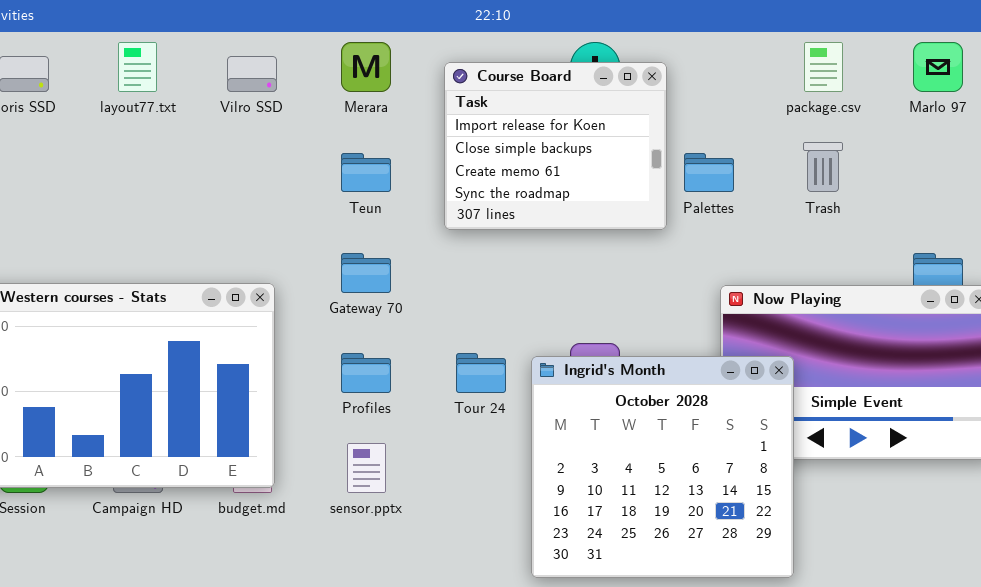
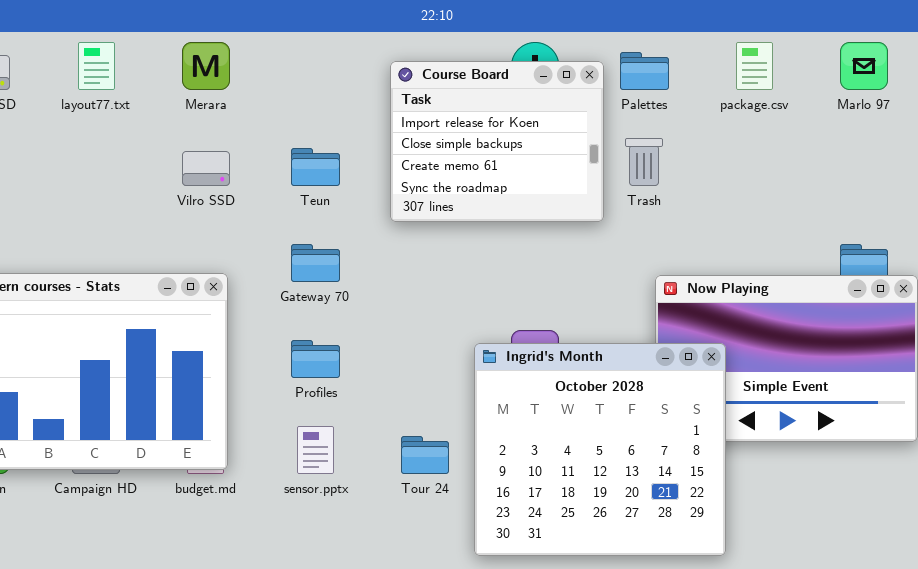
Merara: [341,42,391,92] -> [182,42,230,90], moved
Vilro SSD: [227,56,277,92] -> [182,151,230,186], moved
Trash: [803,142,843,192] -> [625,138,663,186], moved
Palettes: [684,153,734,192] -> [620,52,669,90], moved
Tour 24: [456,353,506,393] -> [401,436,449,474], moved

